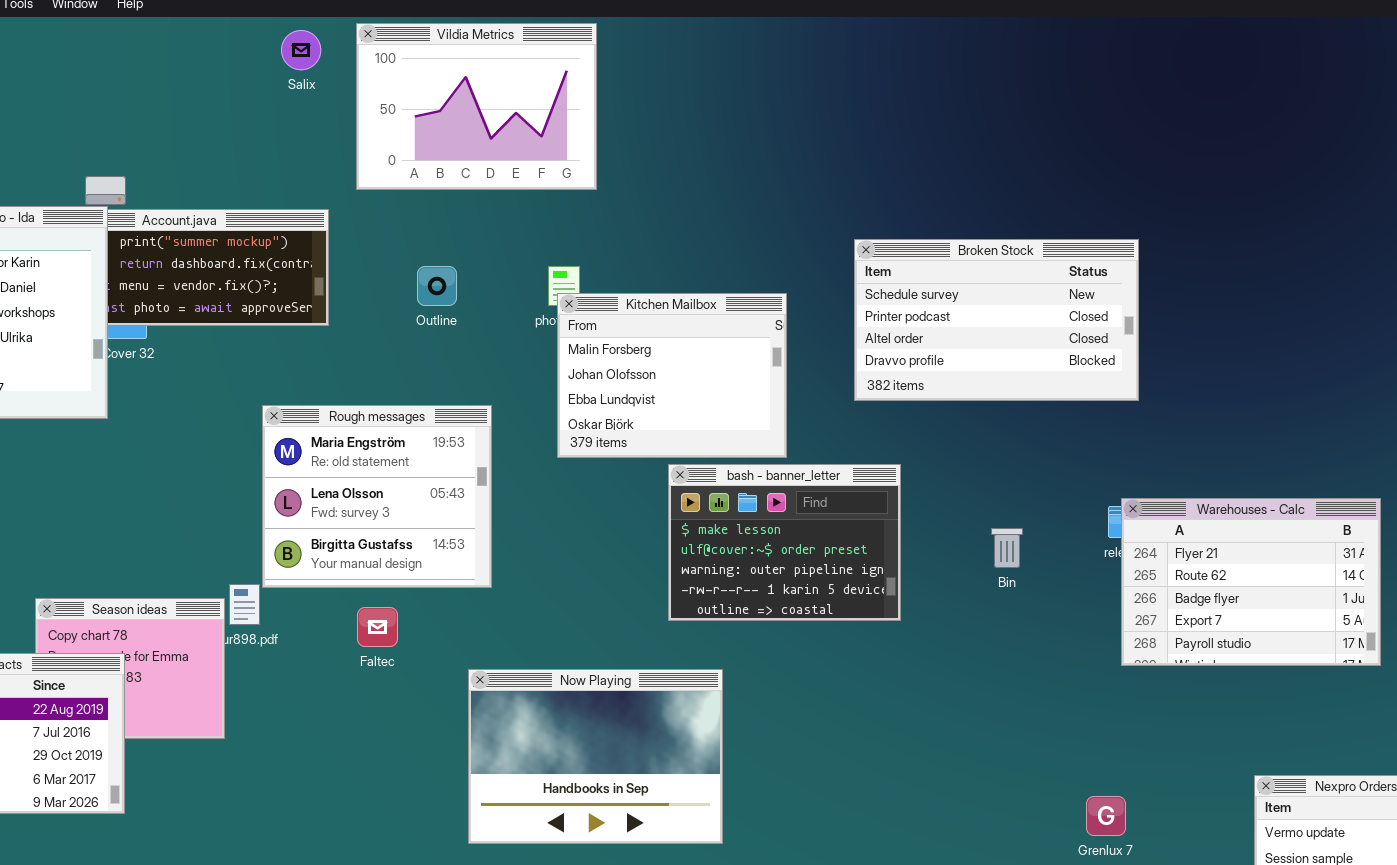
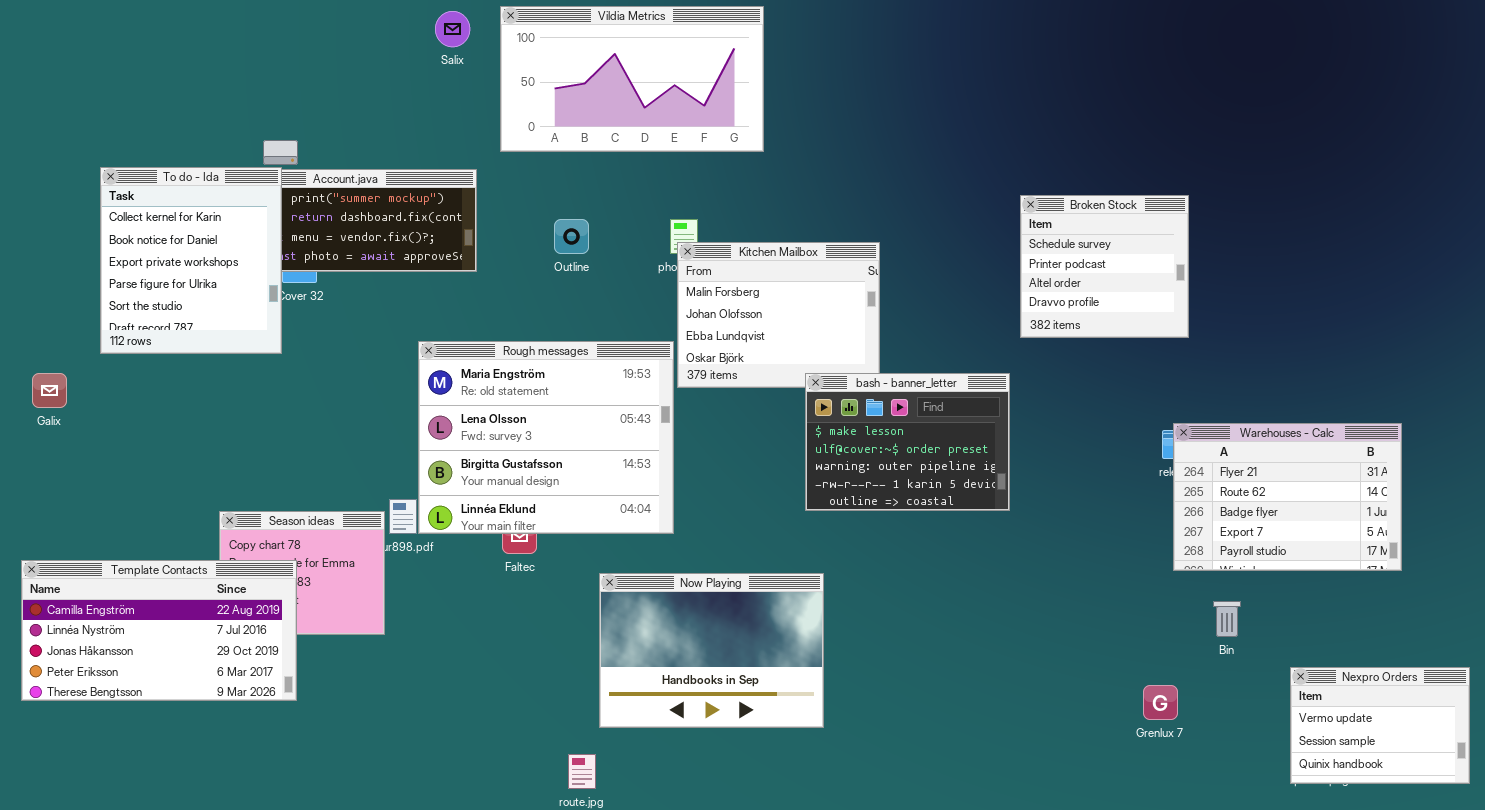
Vildia Metrics: [356,23,597,190] -> [500,6,764,152], resized
Broken Stock: [854,239,1139,401] -> [1020,195,1189,338], resized
Rough messages: [262,405,492,588] -> [418,341,674,534], resized
bash - banner_letter: [668,464,901,621] -> [805,373,1010,511], moved
Bin: [991,528,1023,568] -> [1213,601,1241,637], moved

